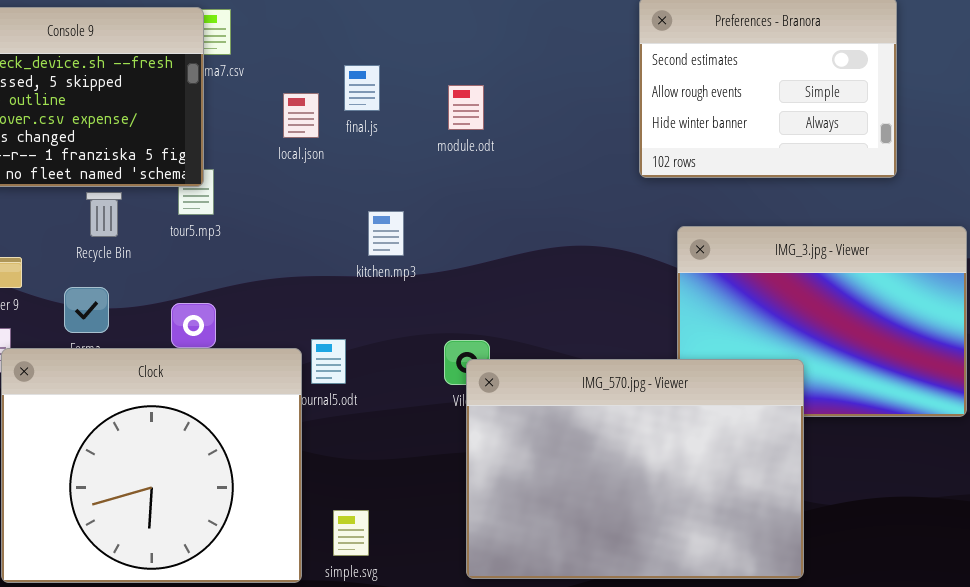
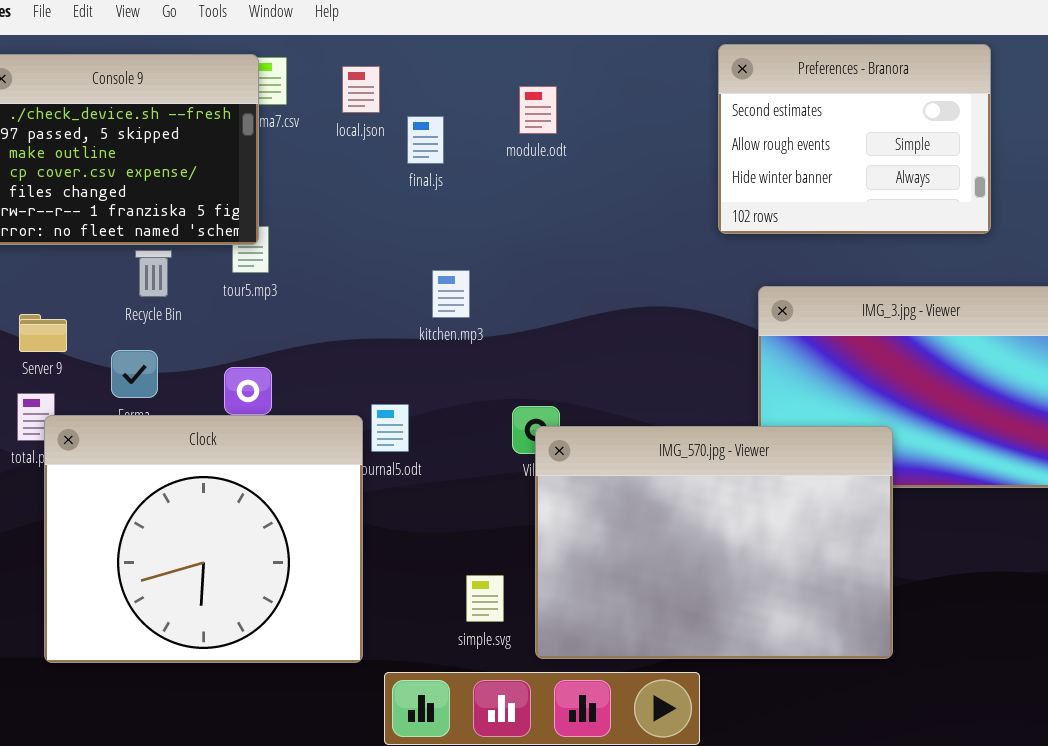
module.odt: [448,85,484,130] -> [519,86,557,134], moved
local.json: [283,93,319,138] -> [342,66,380,113], moved
simple.svg: [333,510,369,556] -> [466,575,504,622], moved

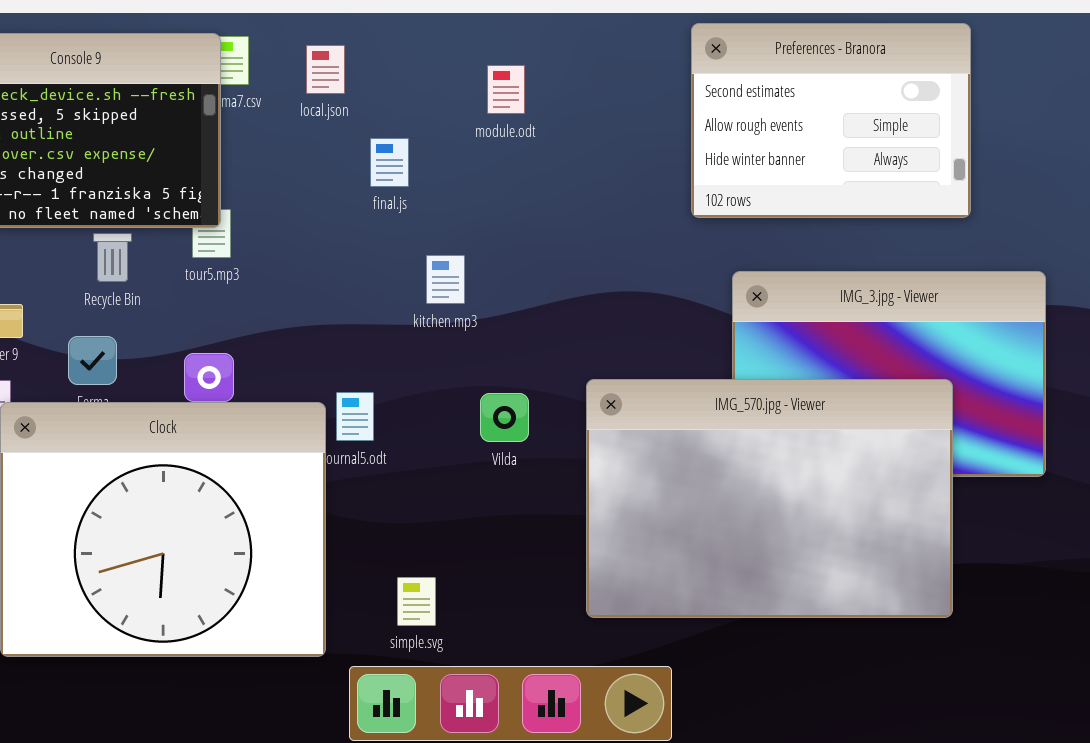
final.js: [407,116,444,164] -> [370,138,409,187], moved
kitchen.mp3: [432,270,470,318] -> [426,255,465,304], moved
IMG_570.jpg - Viewer: [535,426,893,659] -> [586,379,953,618], moved
simple.svg: [466,575,504,622] -> [397,577,436,626], moved

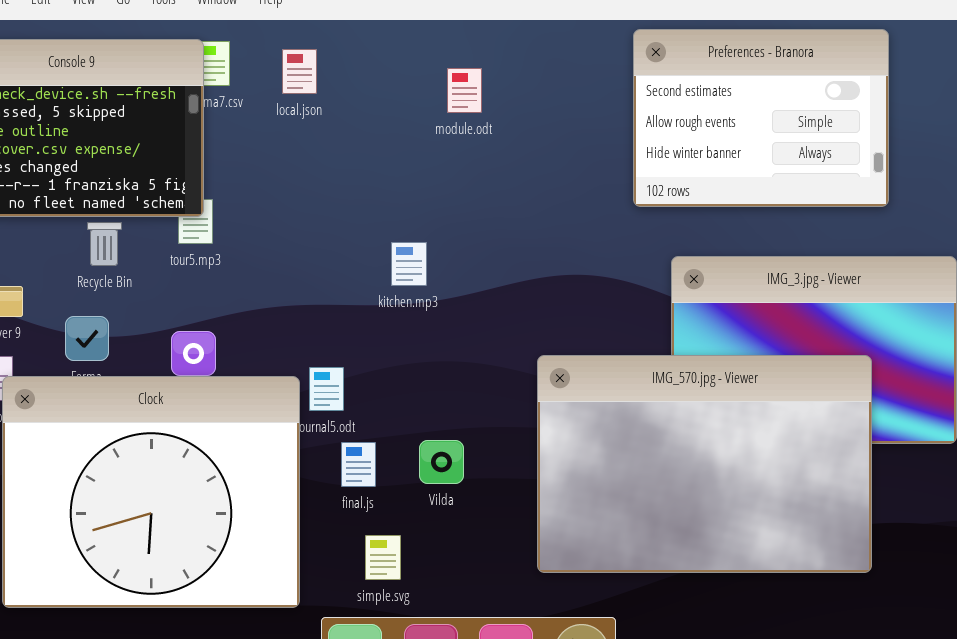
final.js: [370,138,409,187] -> [341,442,376,487], moved
Vilda: [480,393,529,442] -> [419,440,464,484], moved

